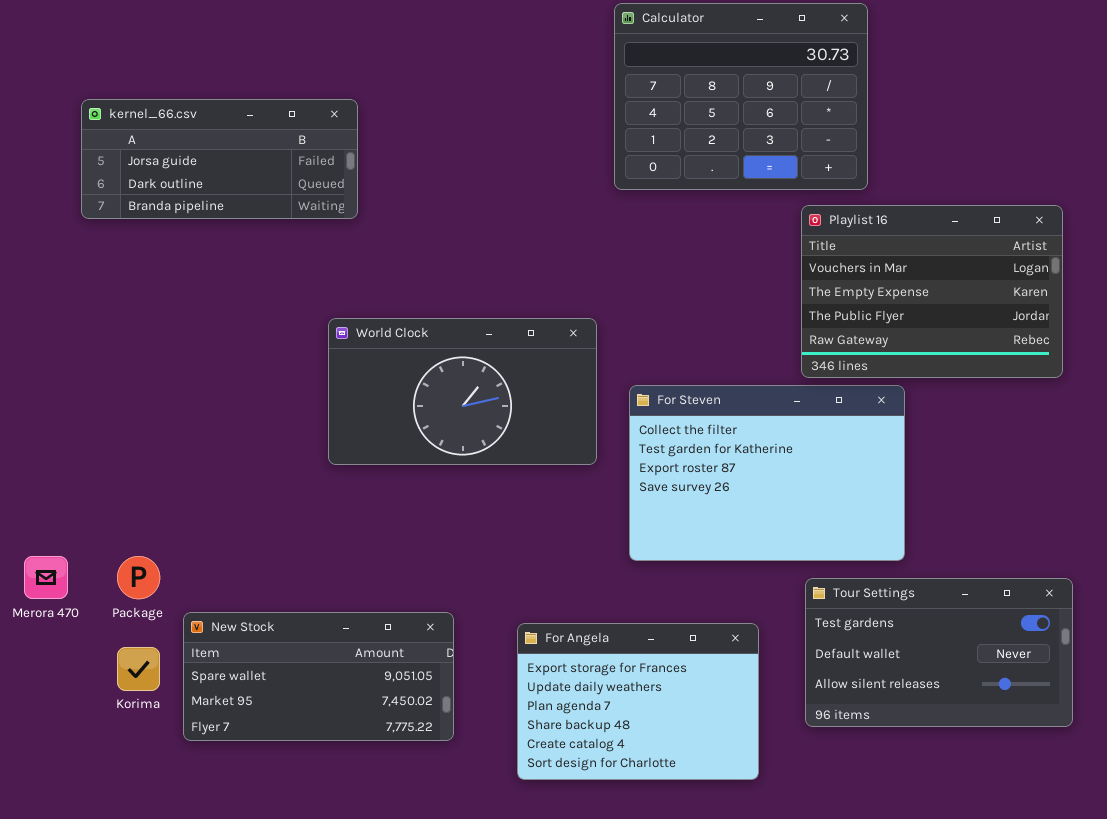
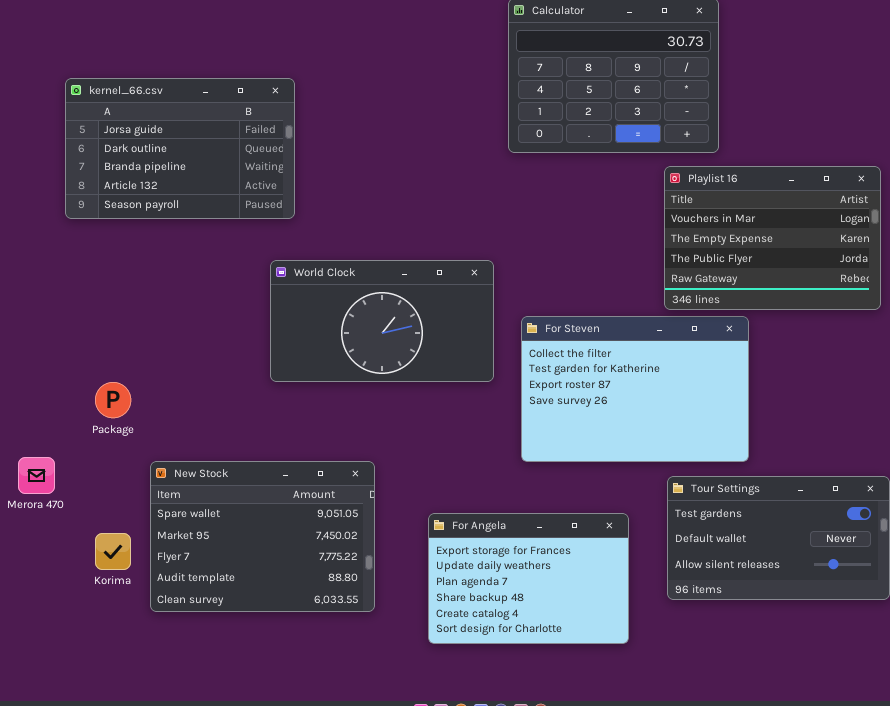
kernel_66.csv: [81,99,358,219] -> [65,78,295,219], resized
Package: [117,556,160,599] -> [95,382,131,418], moved
New Stock: [183,612,454,741] -> [150,461,375,612], resized

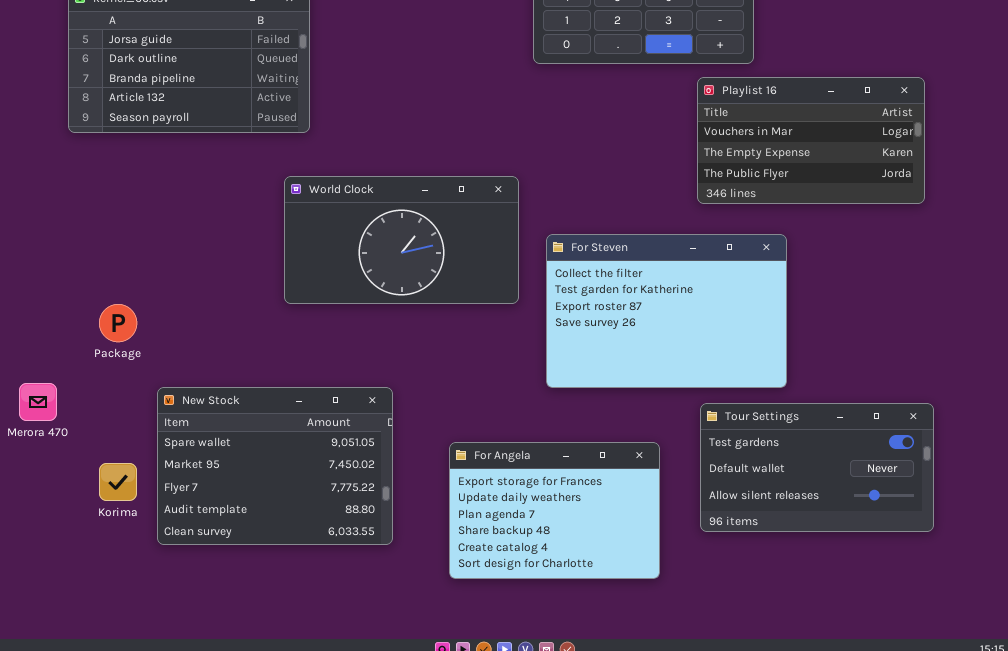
Playlist 16: [664,166,881,310] -> [697,77,925,204], resized

